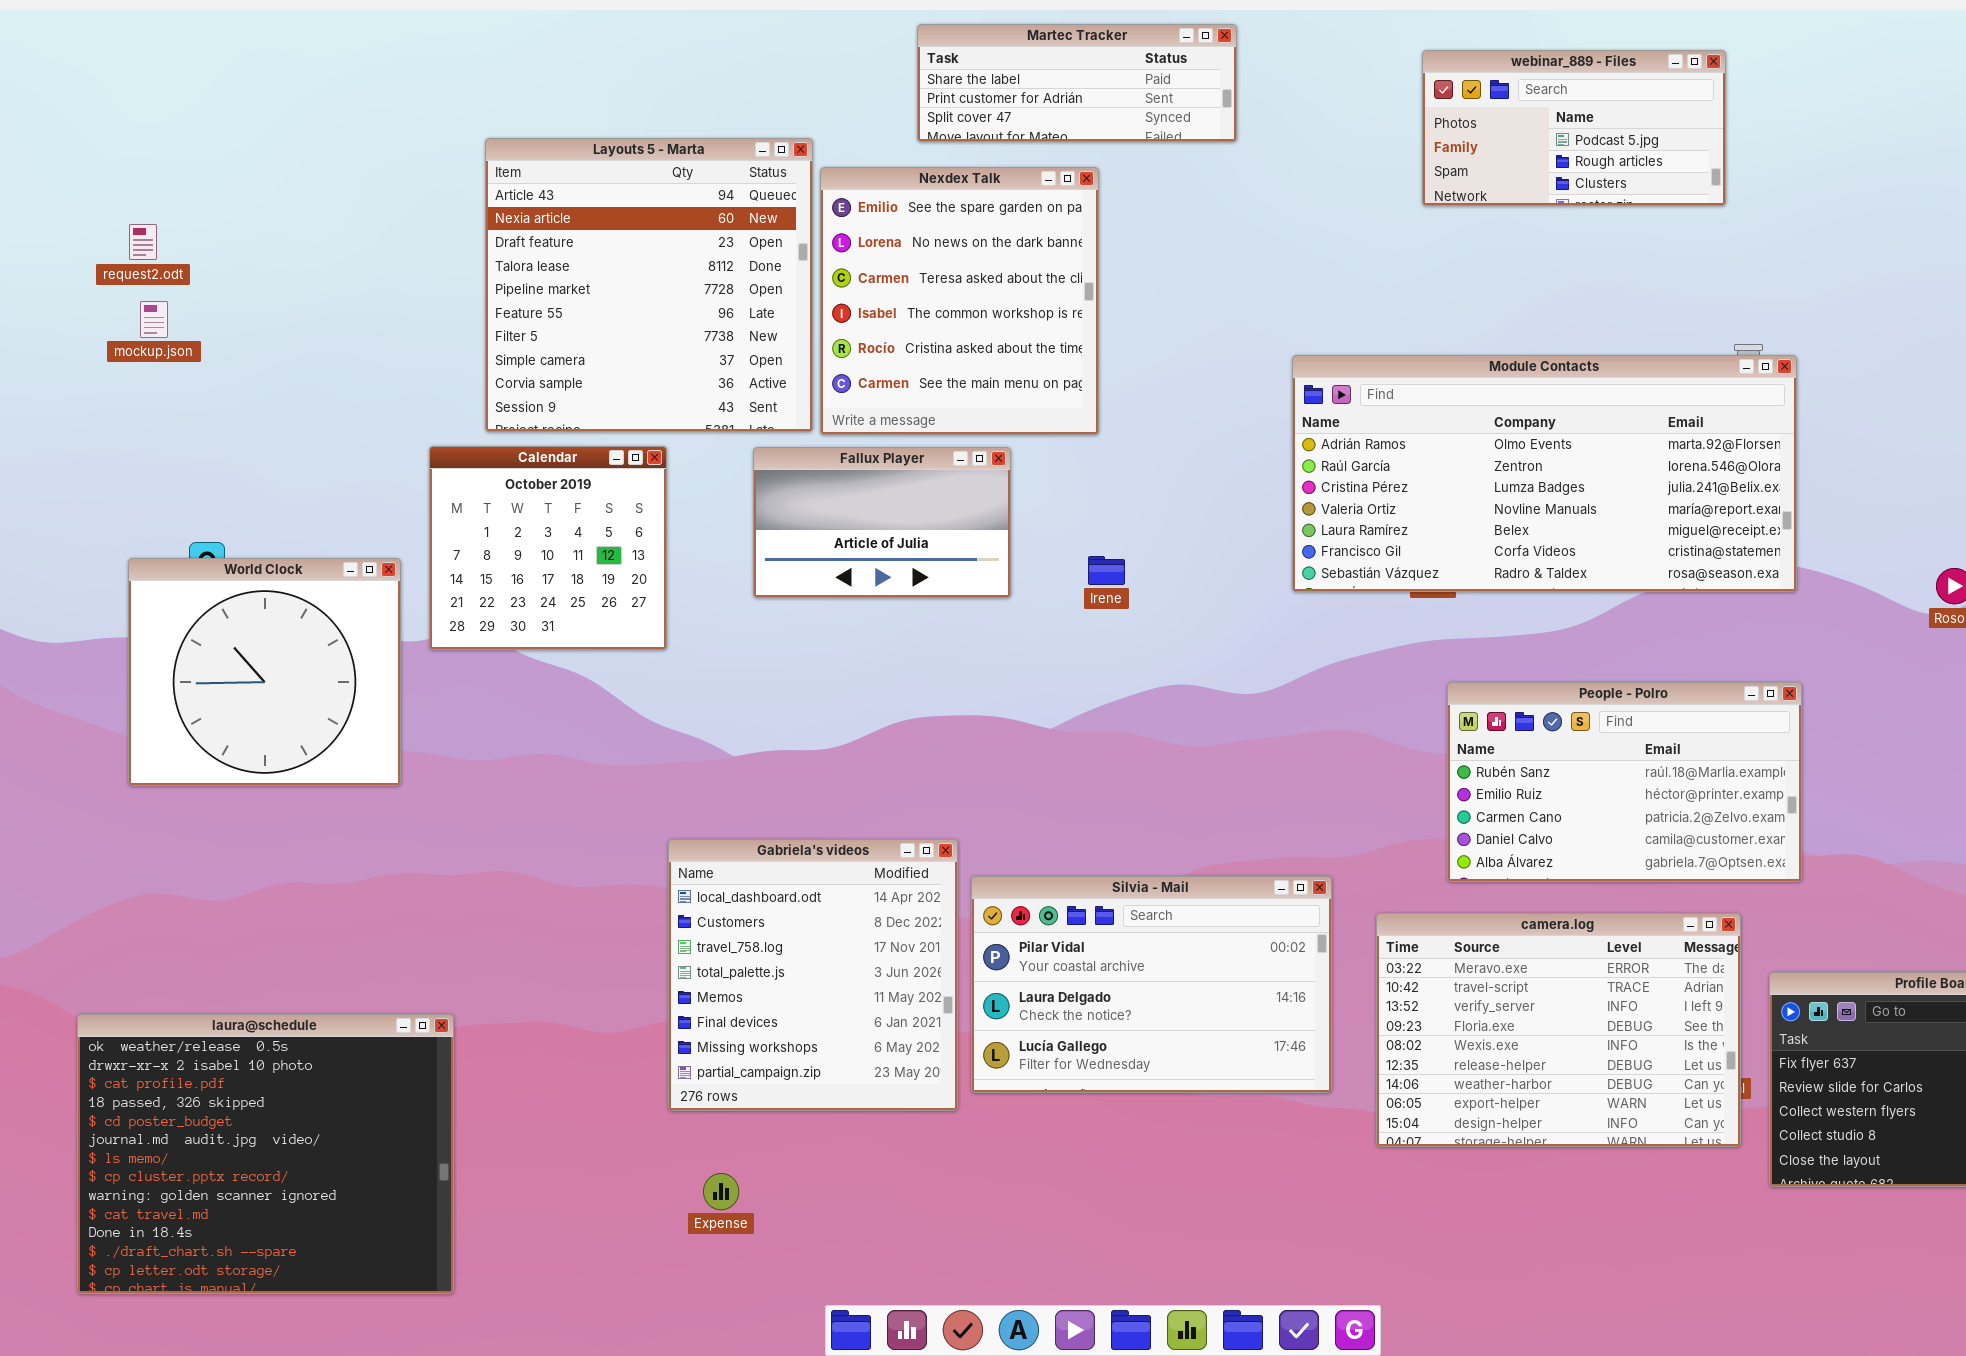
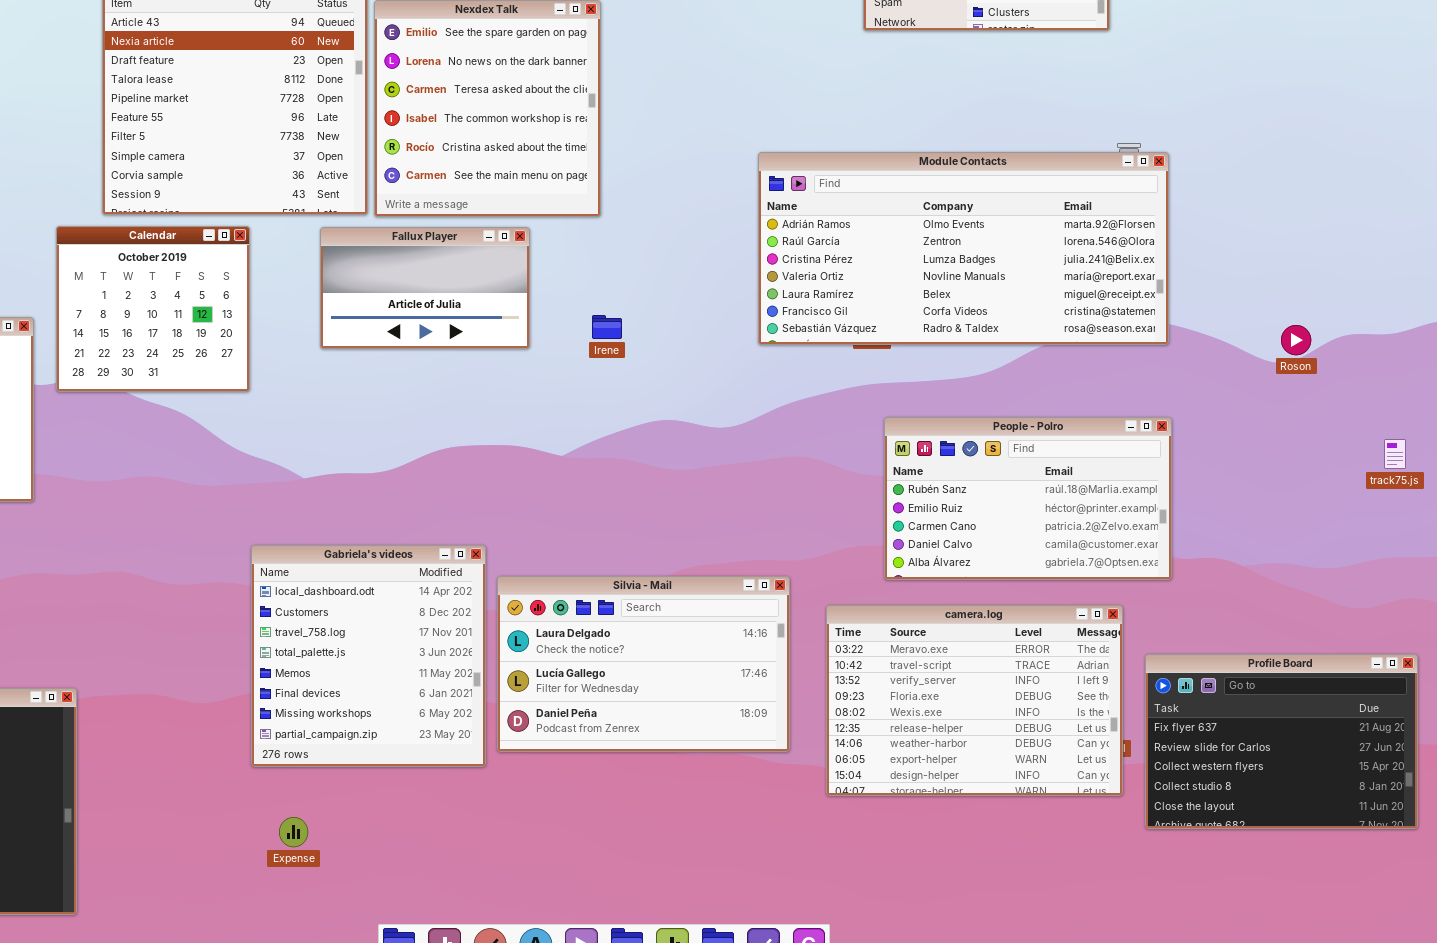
Silvia - Mail: [971,876,1332,1093] -> [497,576,790,752], scrolled down 1 row

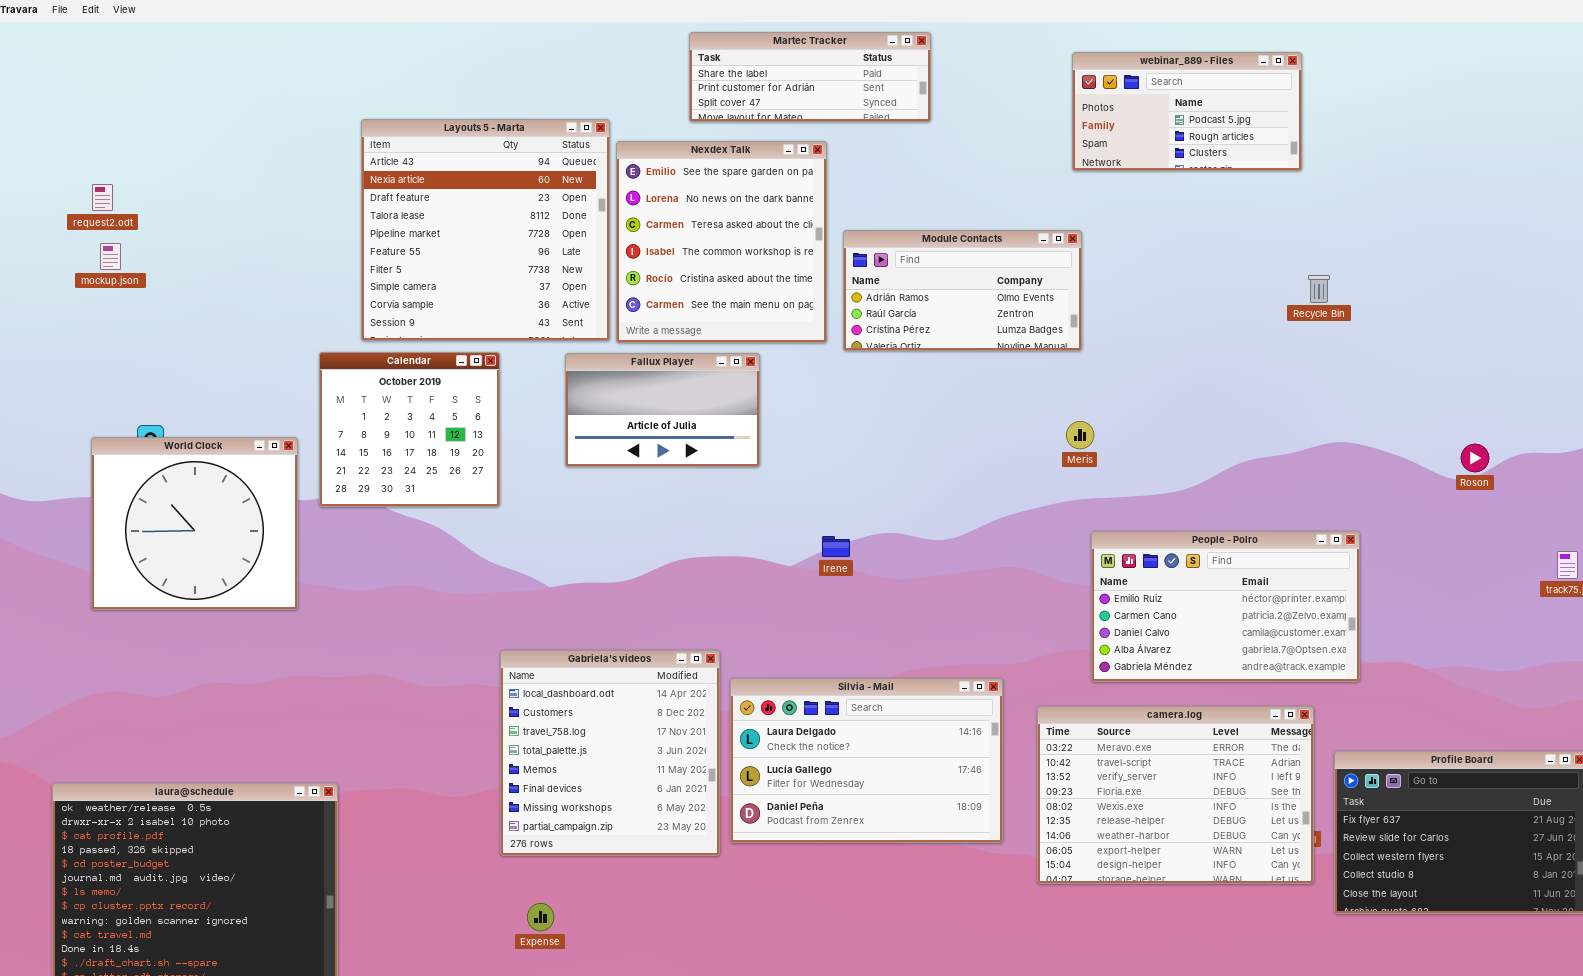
Module Contacts: [758,152,1169,345] -> [843,230,1082,351], moved, resized
Irene: [592,315,622,339] -> [822,536,850,557], moved
People - Polro: [884,417,1172,580] -> [1091,531,1360,682], scrolled down 1 row

